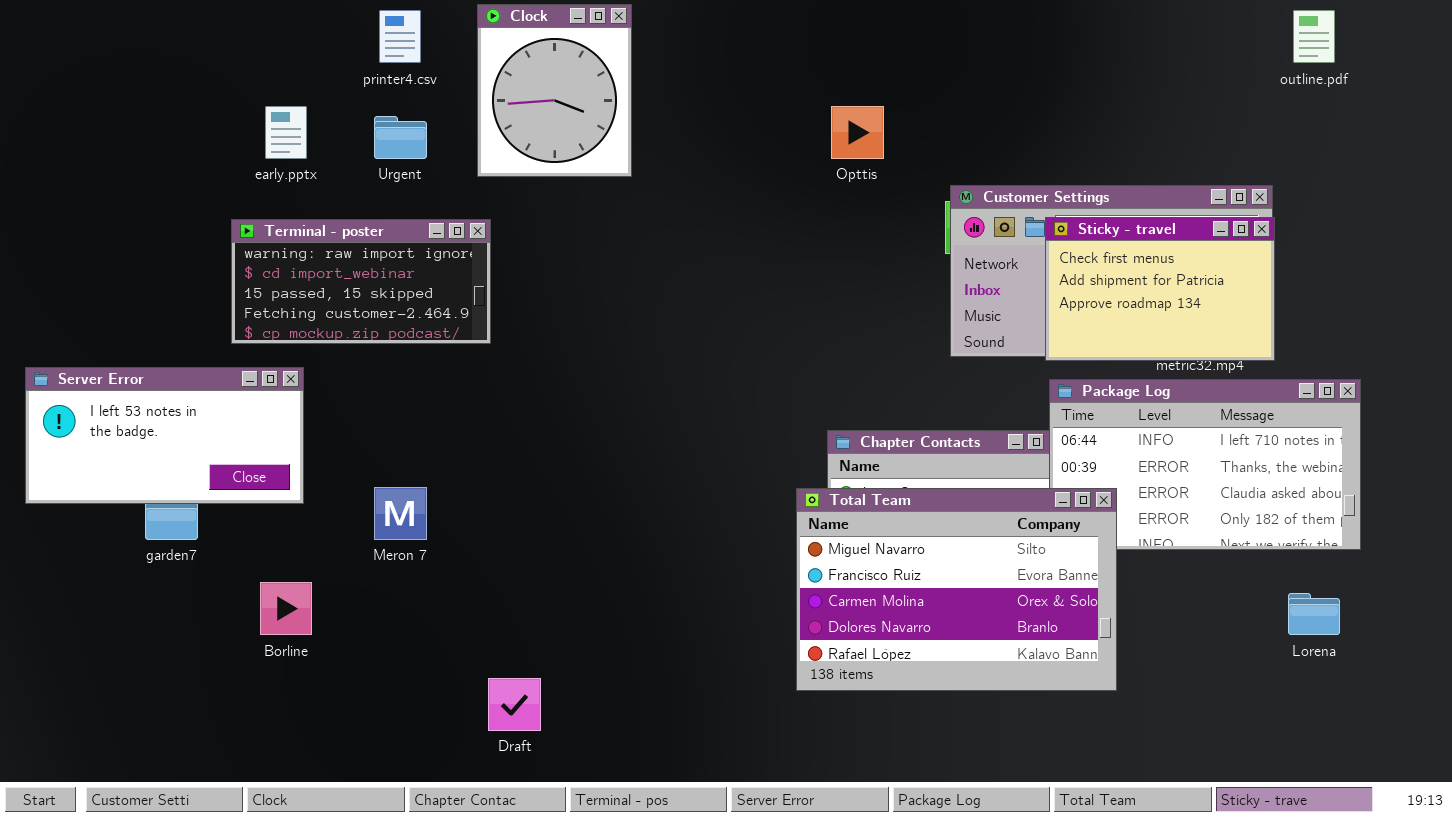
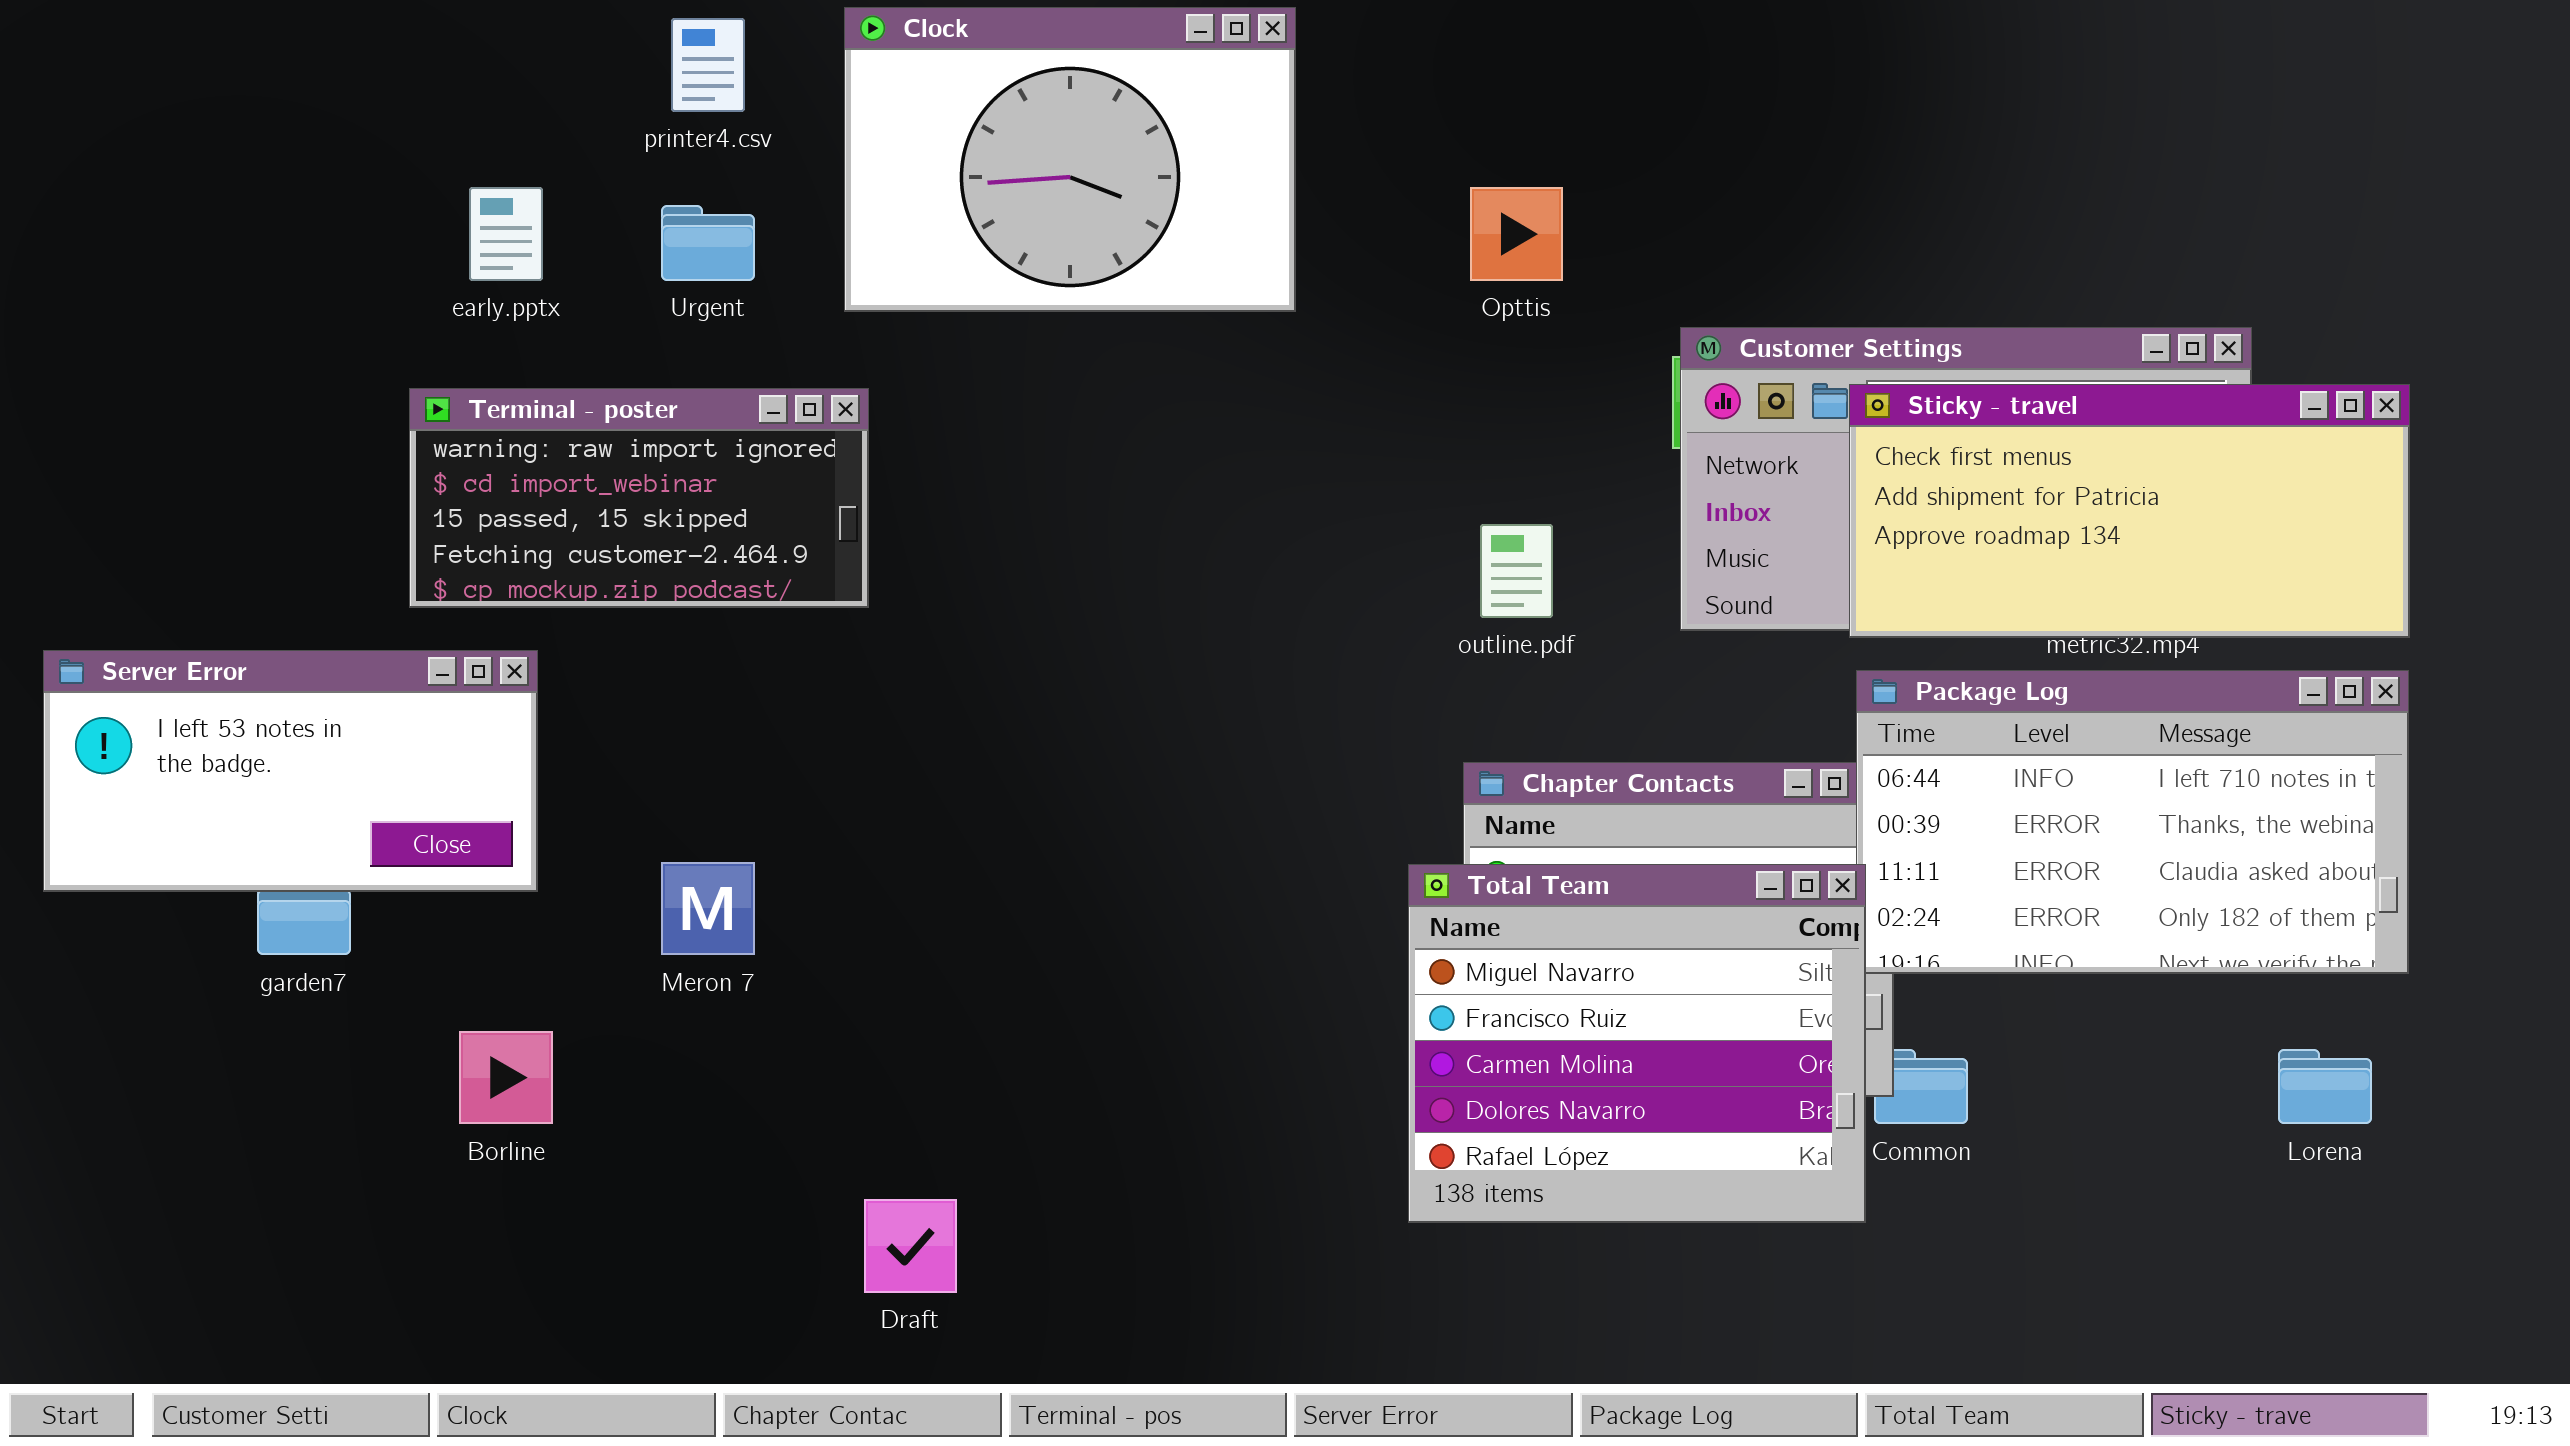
Clock: [477,4,632,177] -> [844,7,1296,312], resized
outline.pdf: [1293,10,1335,63] -> [1480,524,1553,618], moved
Sticky - travel: [1045,217,1275,361] -> [1849,384,2410,638], resized
Total Team: [796,488,1117,691] -> [1408,864,1866,1223], resized

